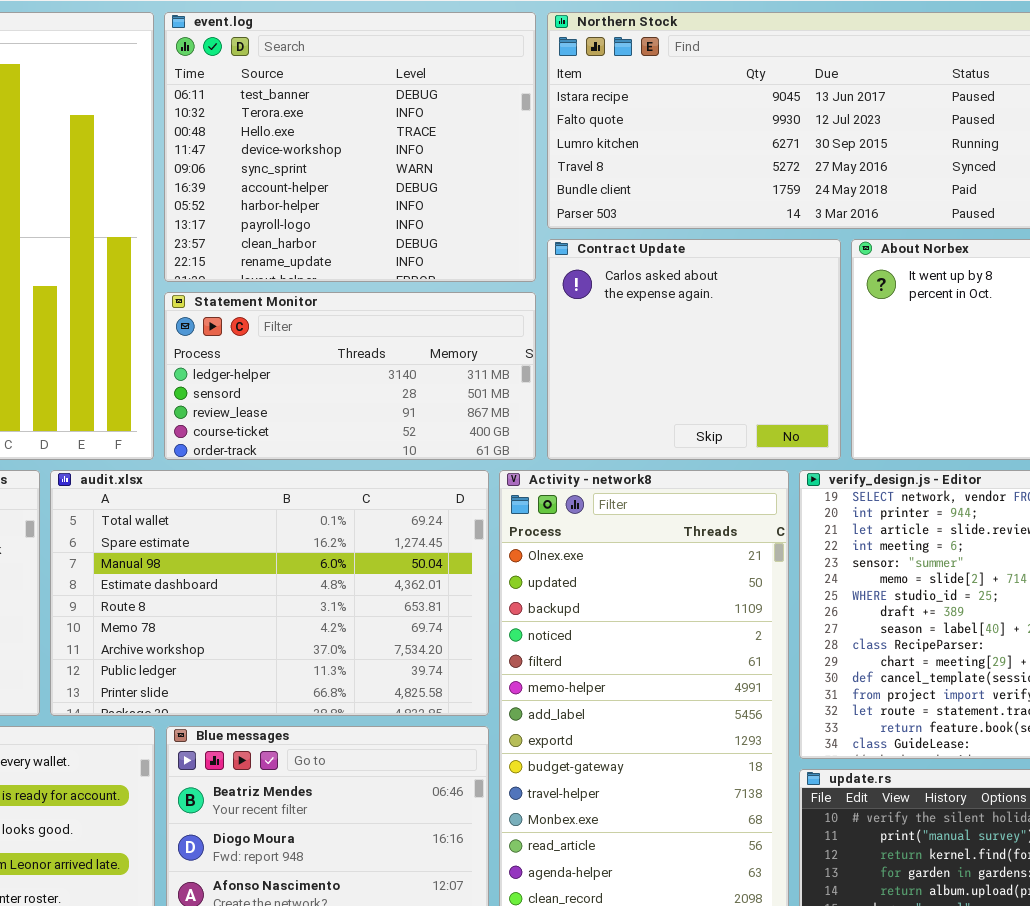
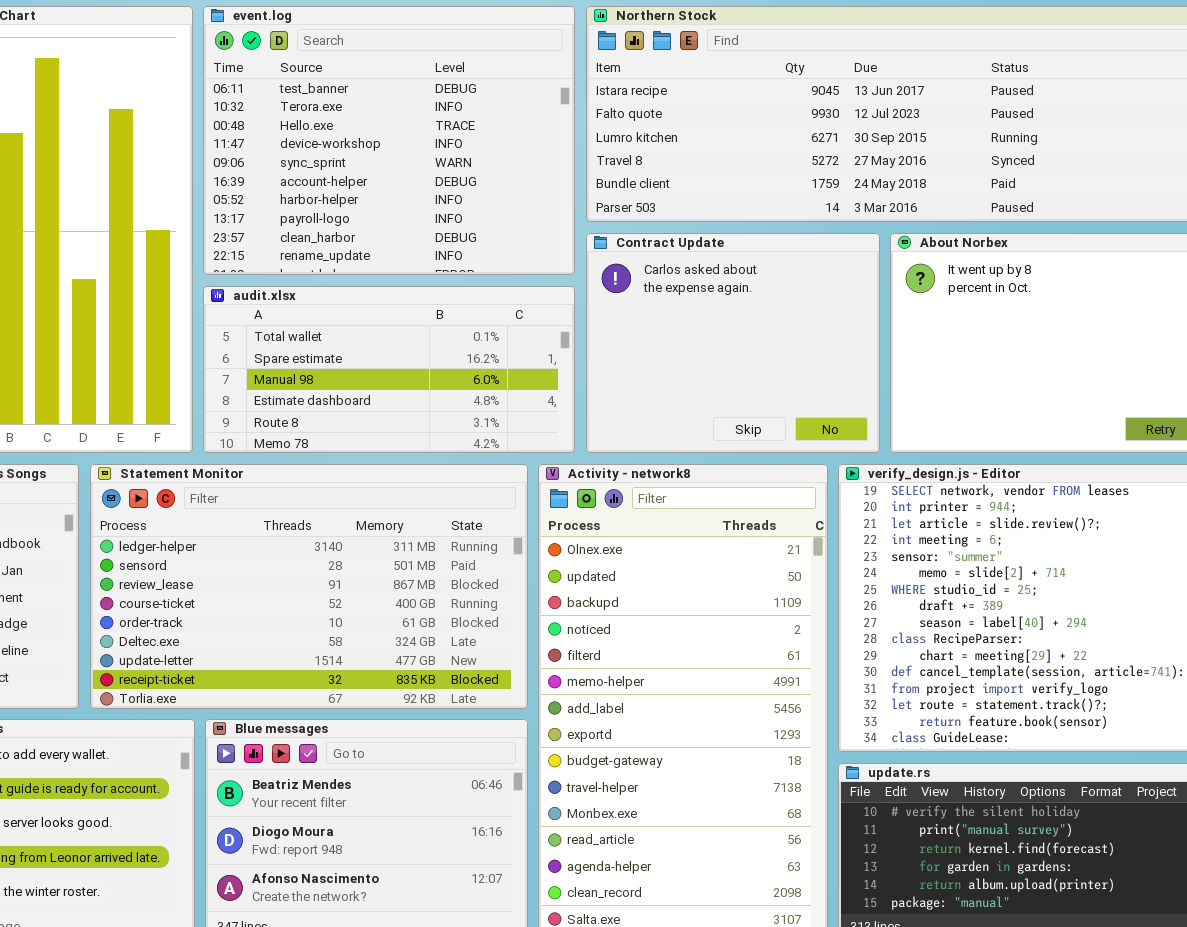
Statement Monitor: [164,292,536,460] -> [90,464,528,709], moved, resized
audit.xlsx: [50,470,489,716] -> [203,286,575,453], moved, resized

